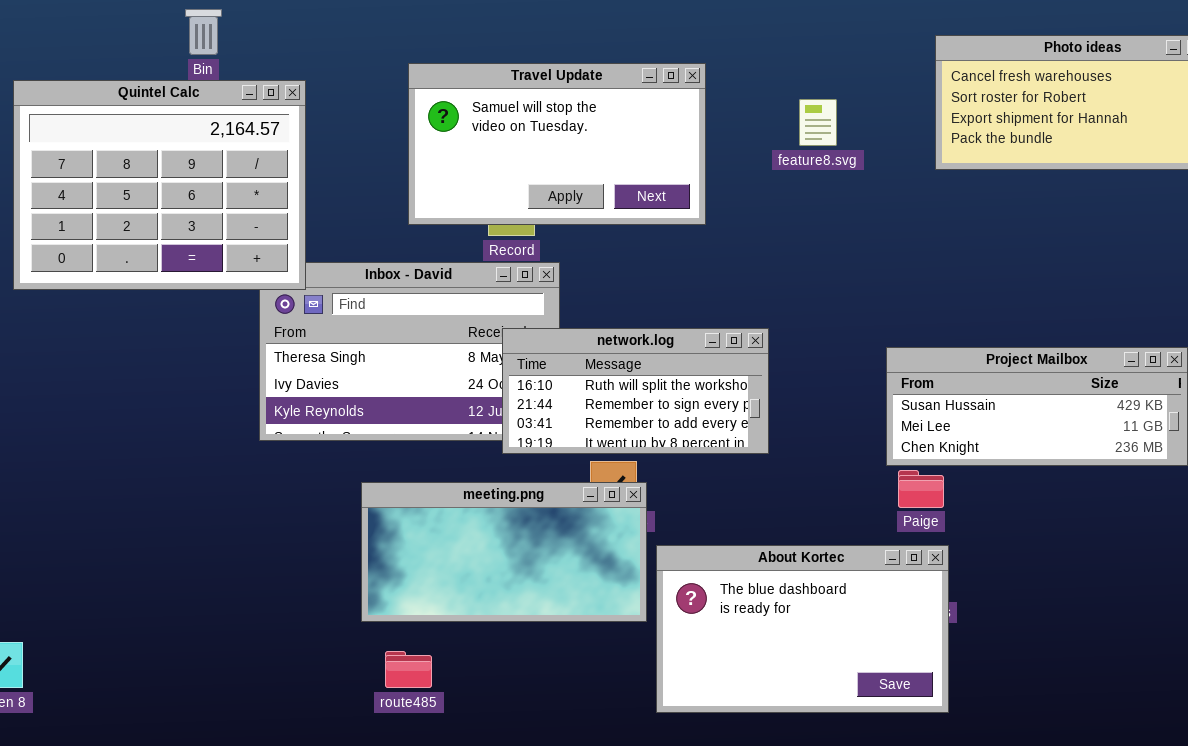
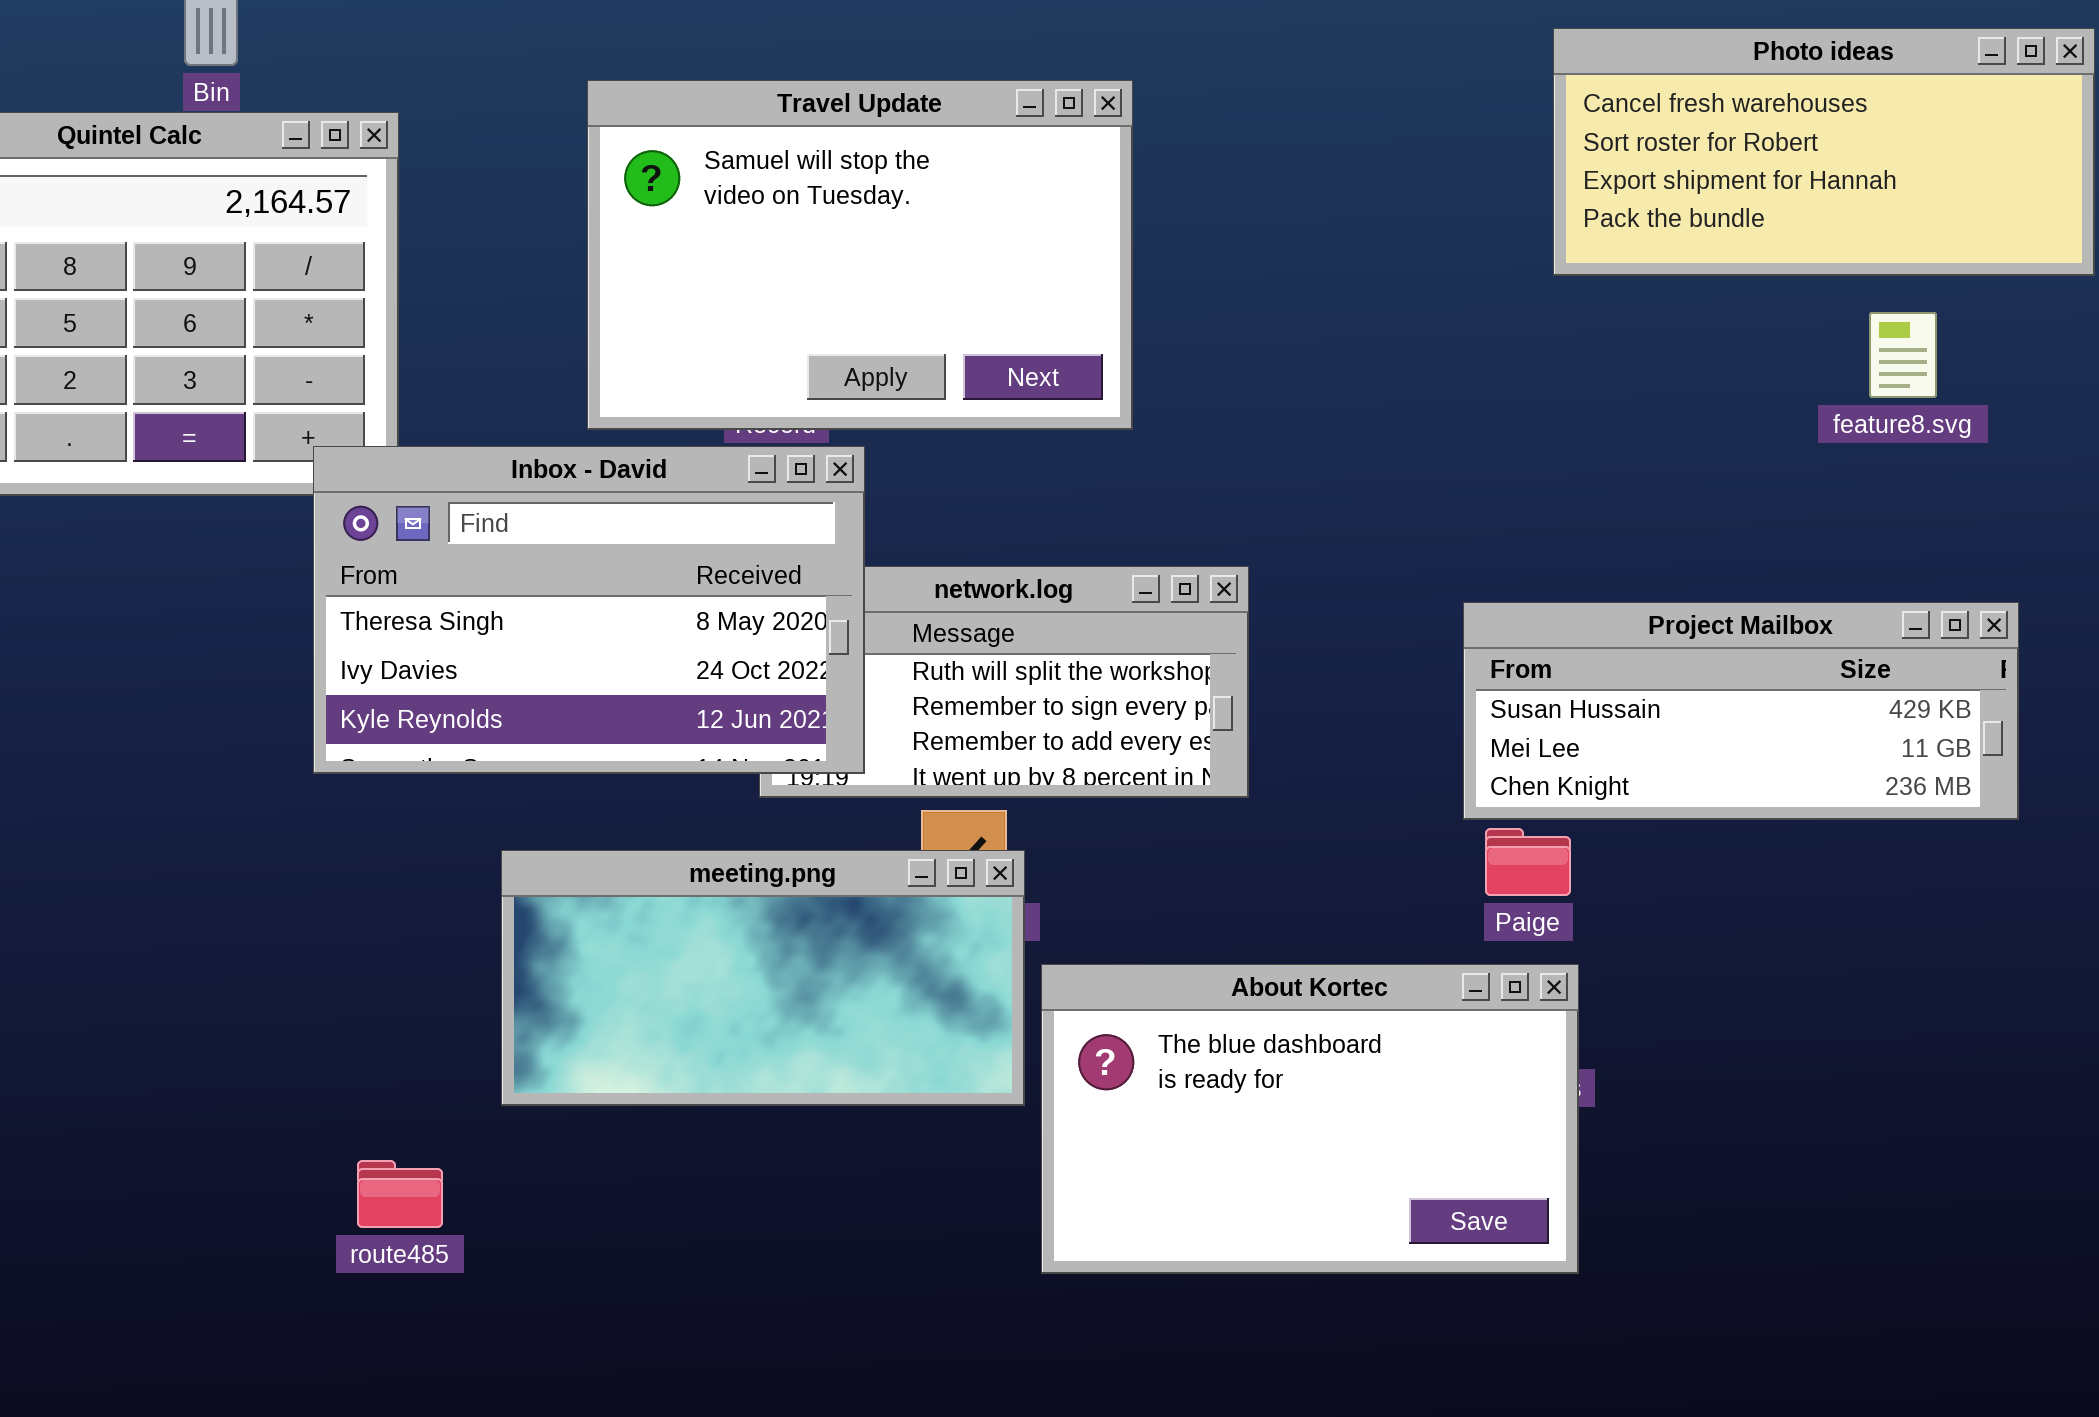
Travel Update: [408,63,706,225] -> [587,80,1133,430], resized
feature8.svg: [799,99,837,146] -> [1869,312,1937,398], moved
Inbox - David: [259,262,560,441] -> [313,446,865,774], raised
route485: [385,651,432,688] -> [357,1160,443,1228], moved

